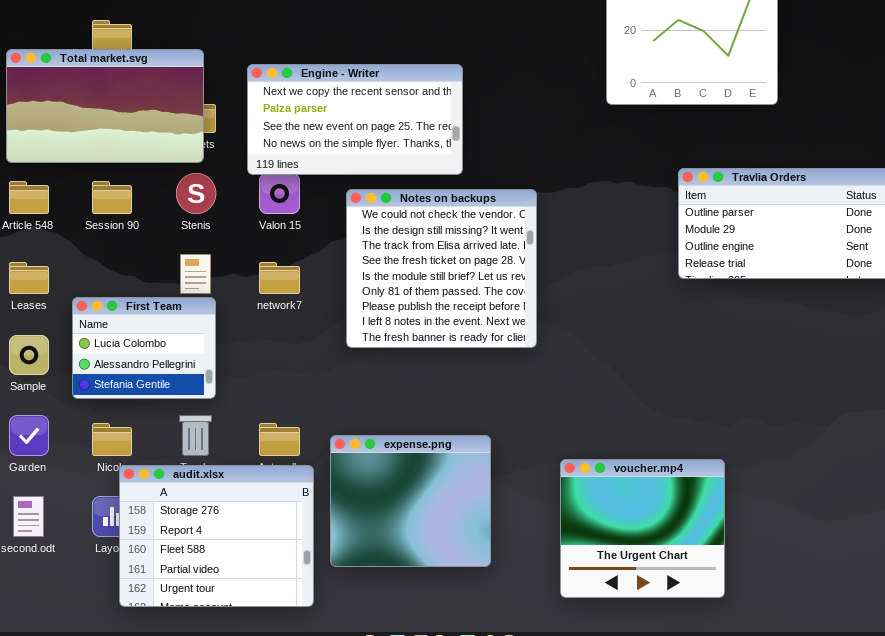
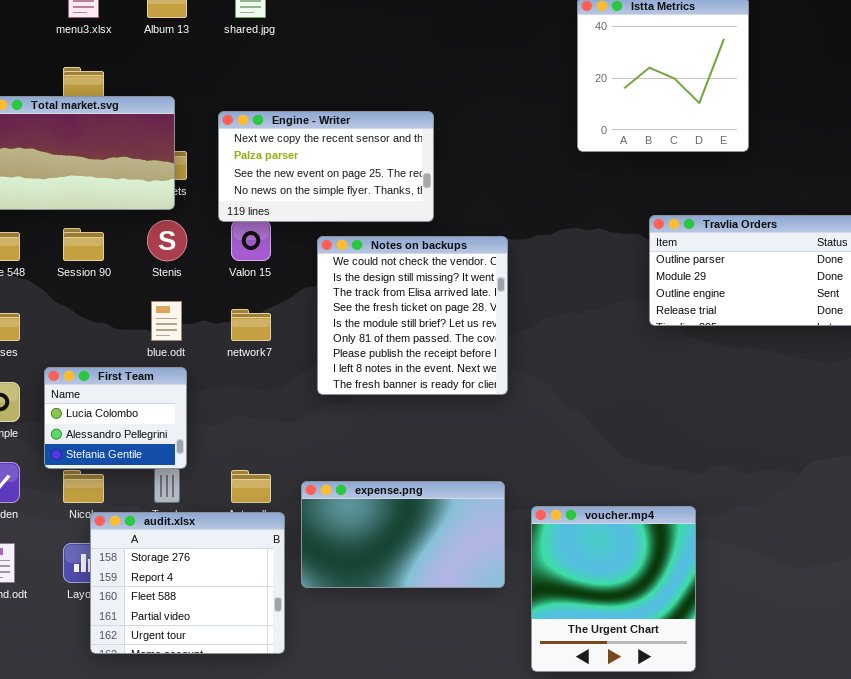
First Team: [72,297,216,399] -> [44,367,187,469], moved
expense.png: [330,435,491,567] -> [301,481,505,588], resized
voucher.mp4: [560,459,725,598] -> [531,506,696,672], resized

